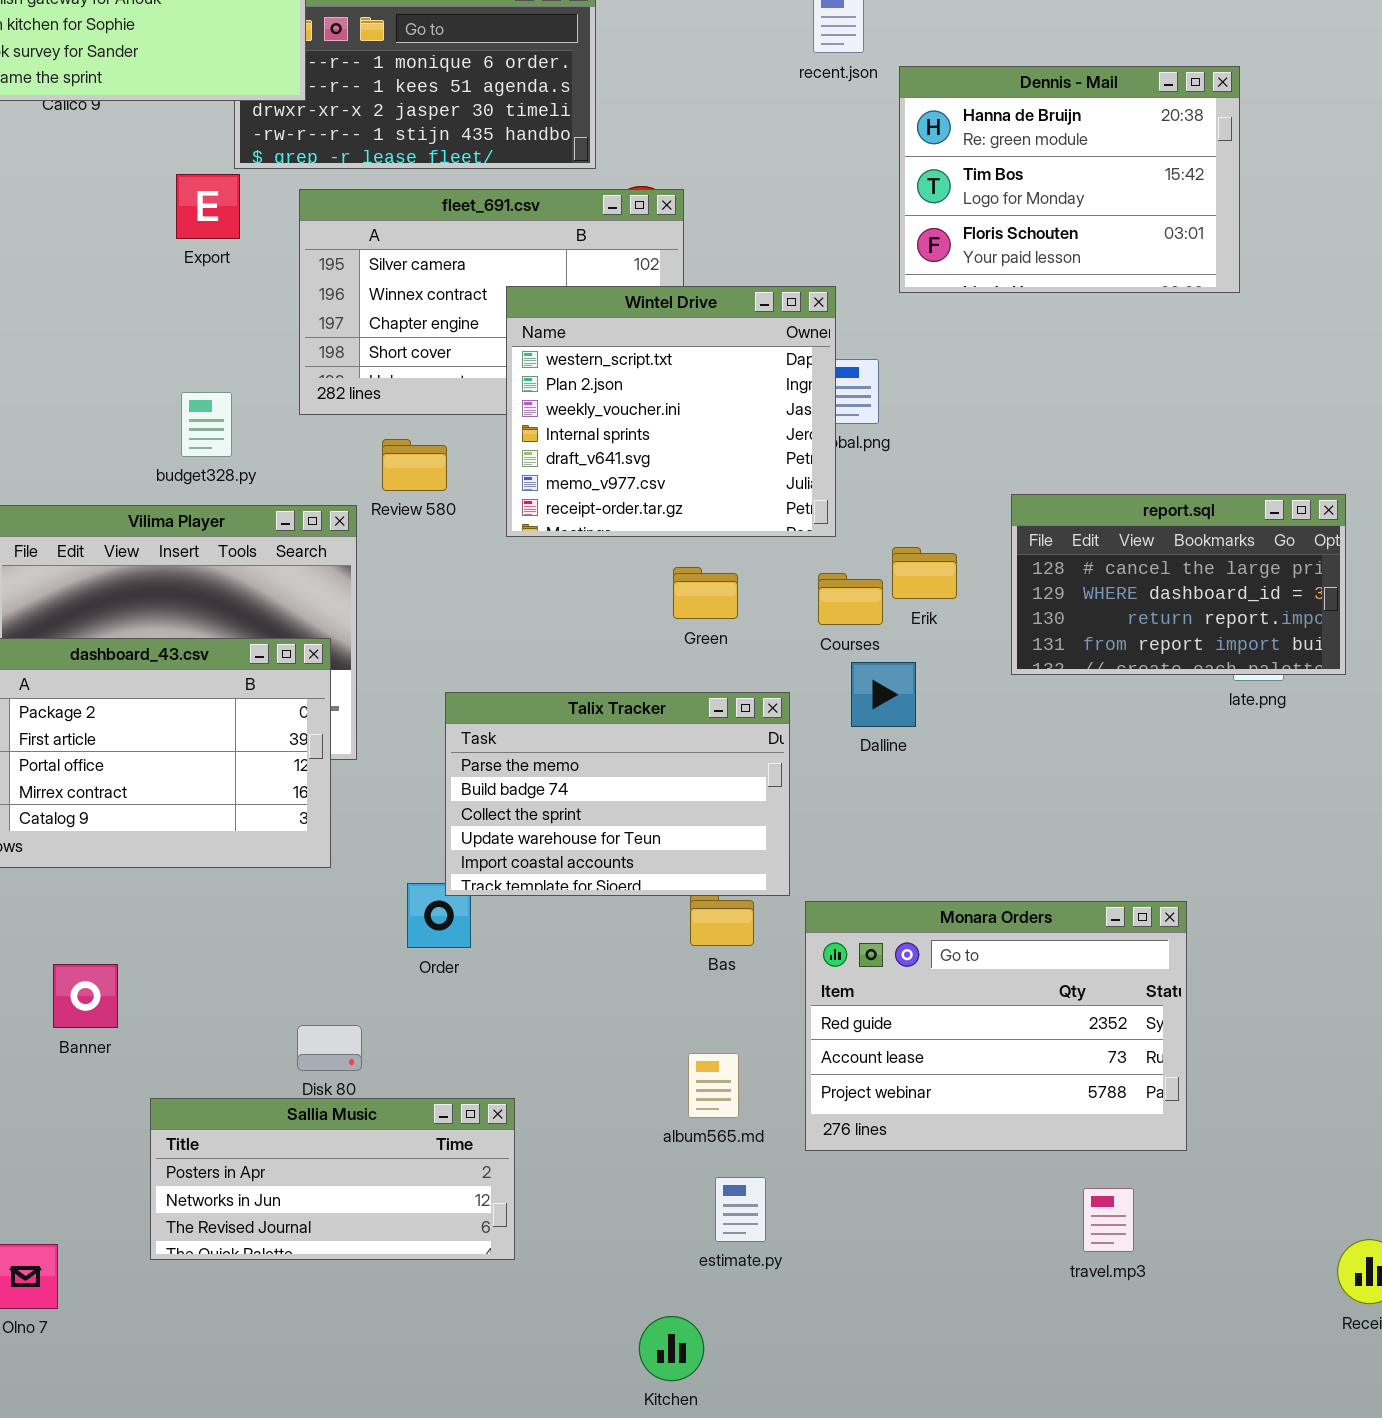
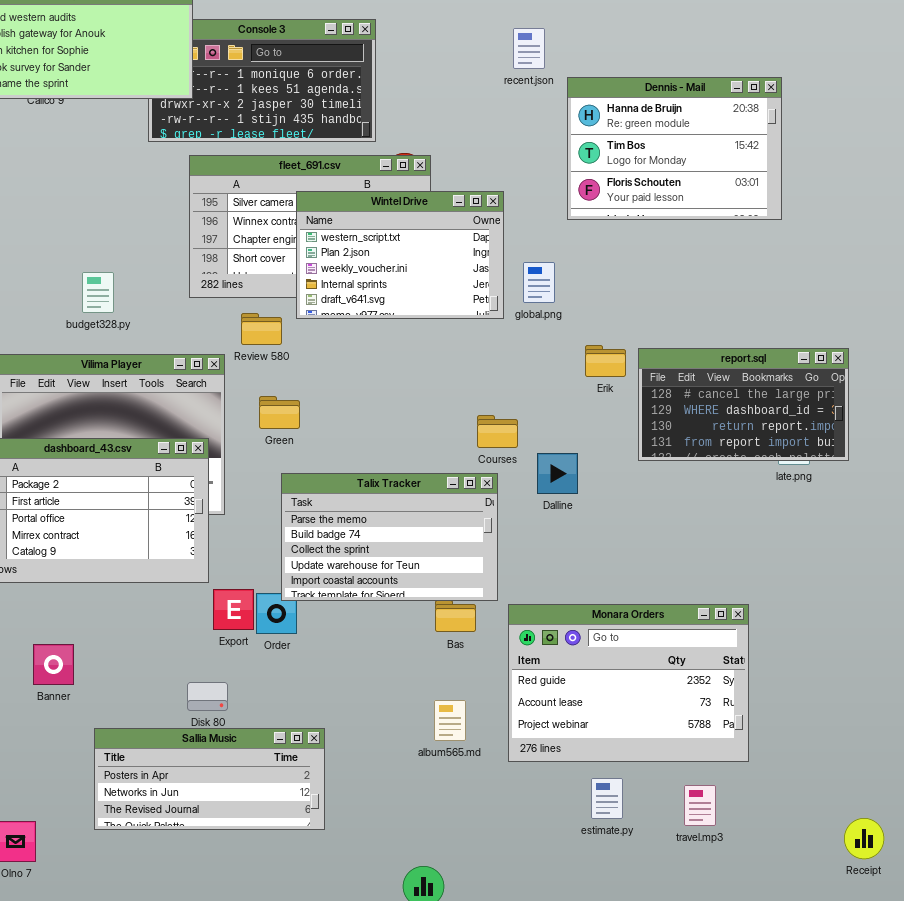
Export: [176,174,240,239] -> [213,589,254,630], moved
Wintel Drive: [506,286,836,537] -> [296,191,504,319], moved, resized
budget328.py: [181,392,232,457] -> [82,272,114,313], moved
Erik: [892,547,957,599] -> [585,345,626,377], moved
Green: [673,567,738,619] -> [259,396,300,429], moved
Courses: [818,573,883,625] -> [477,415,518,448], moved
estimate.py: [715,1177,766,1242] -> [591,778,623,819], moved

